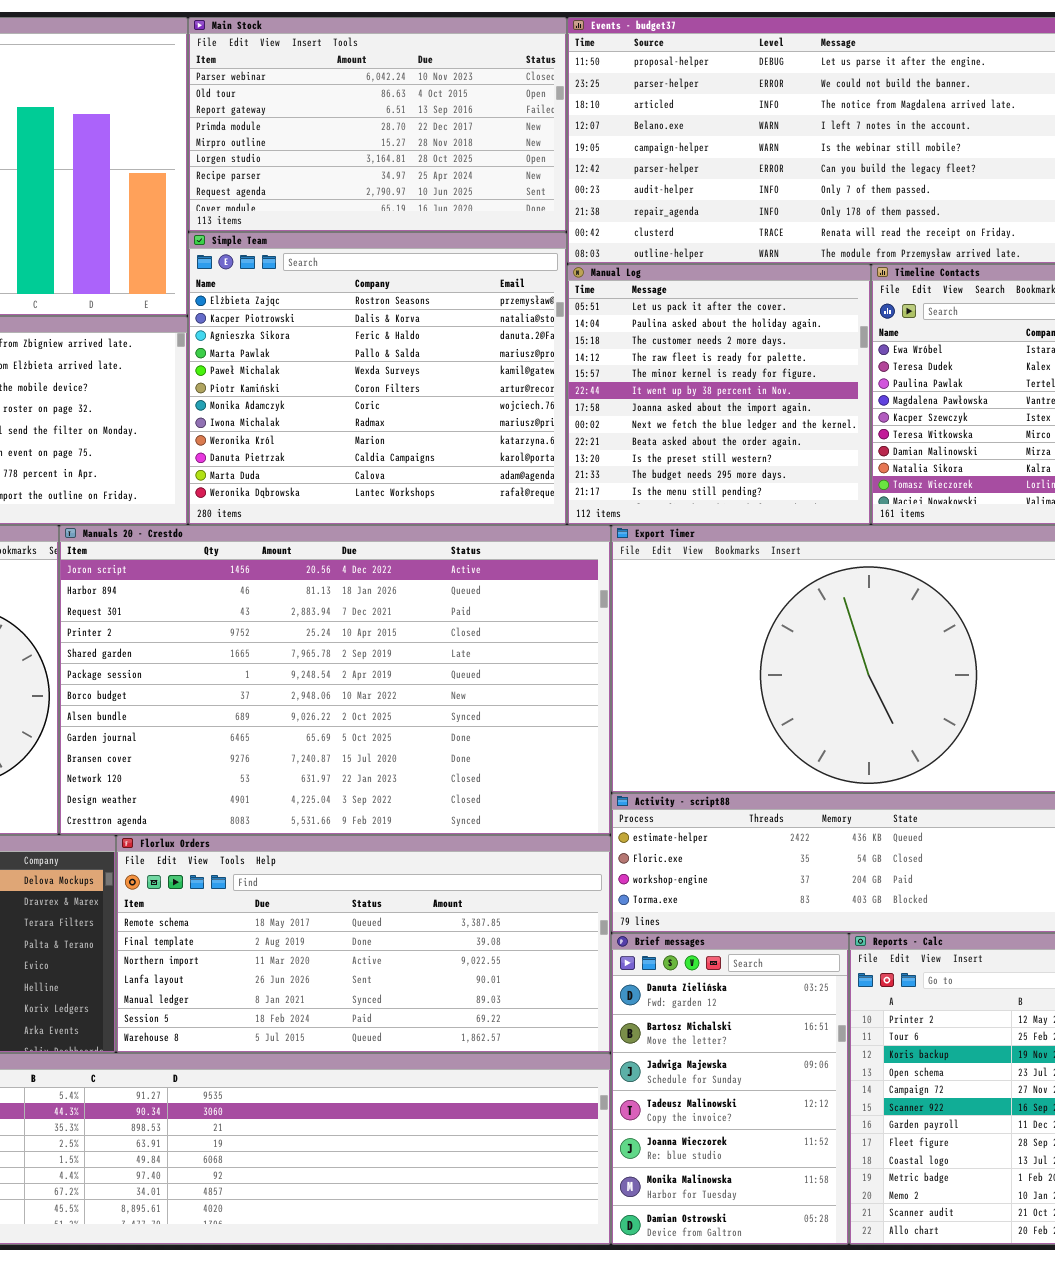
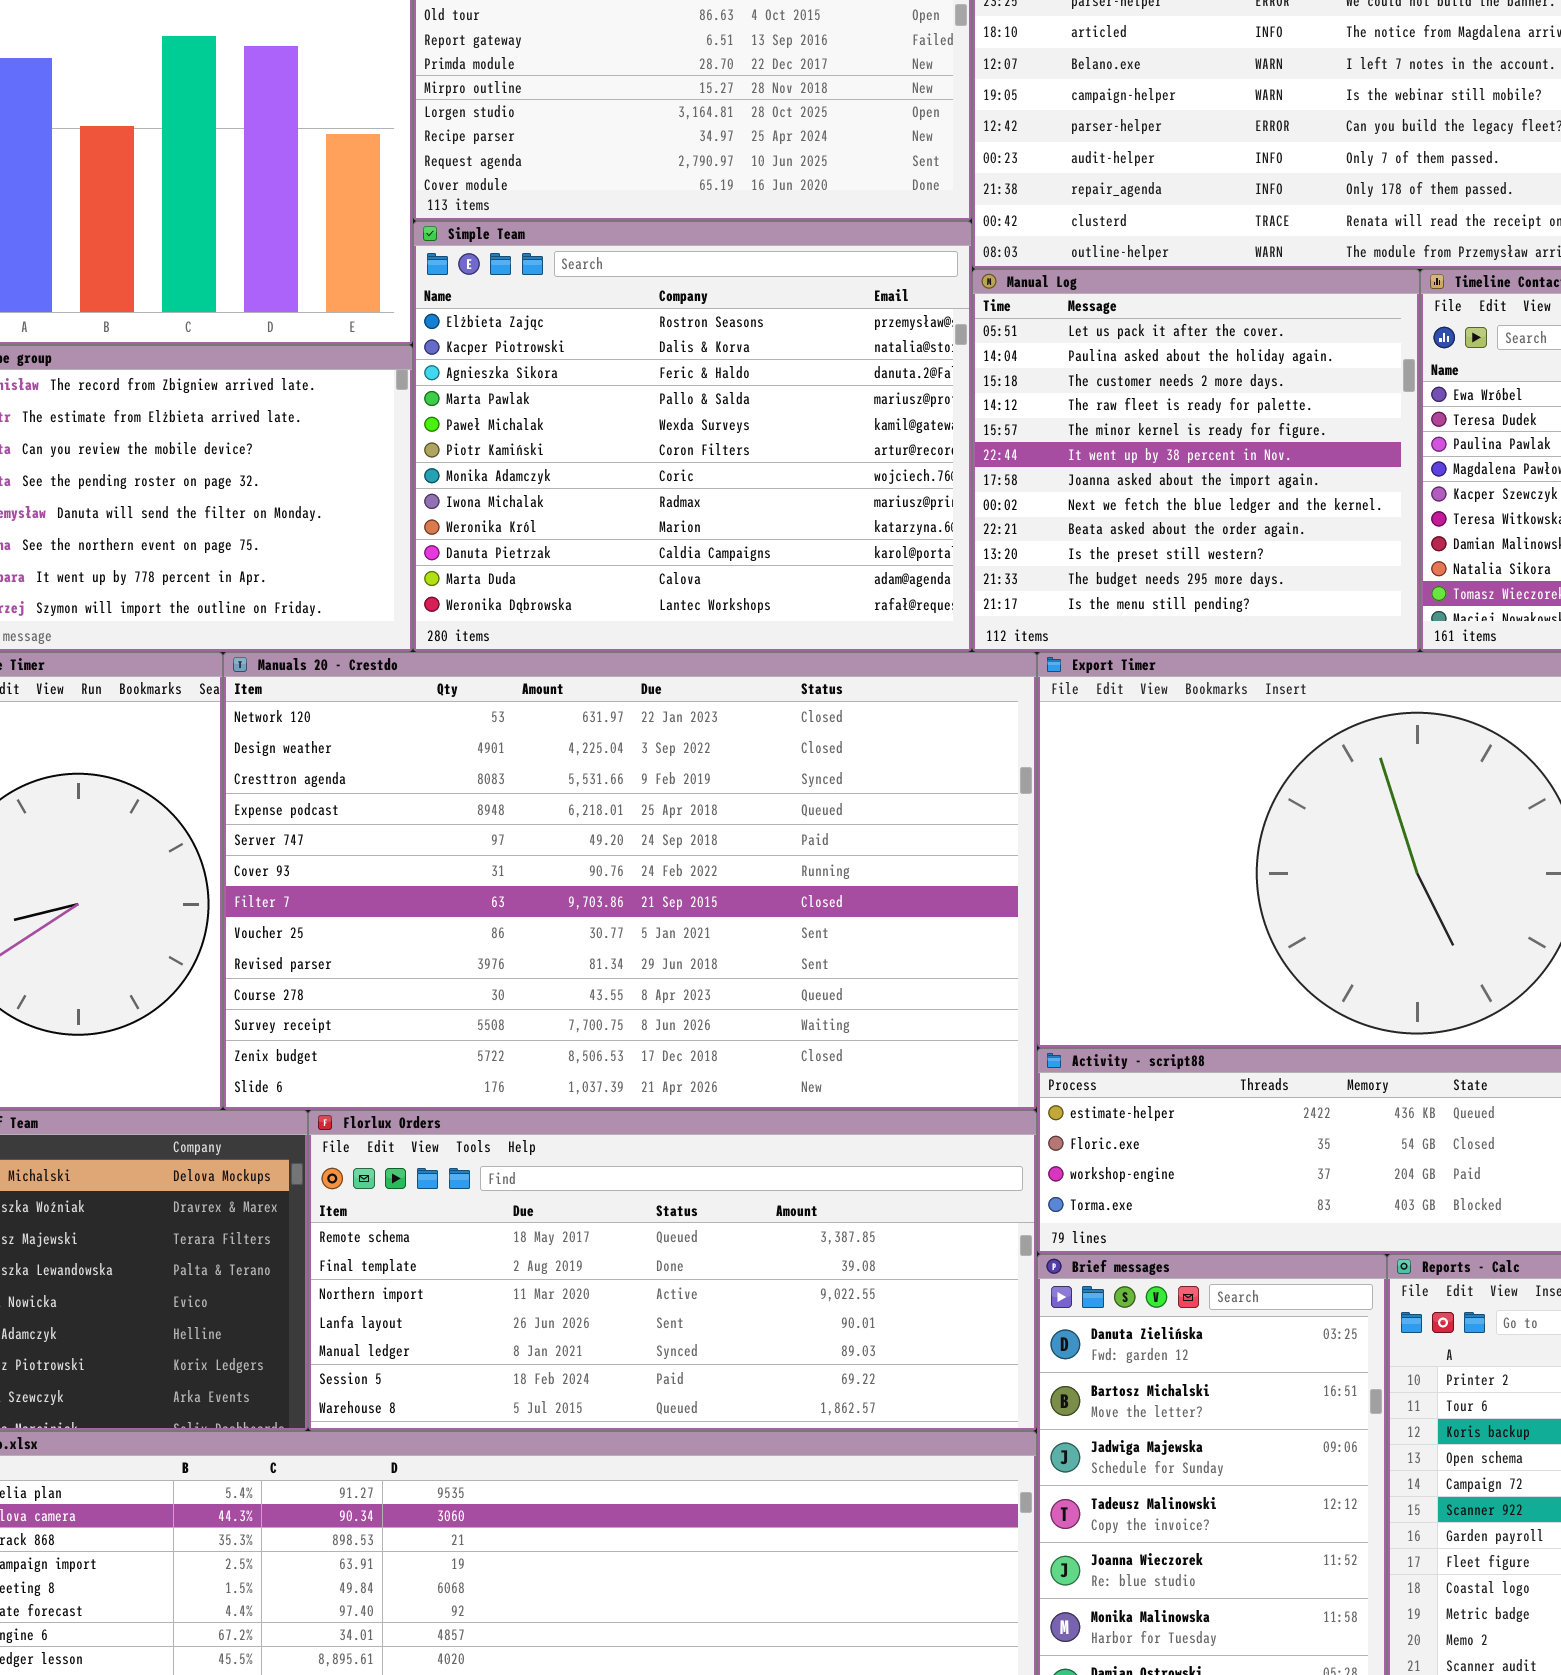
Manuals 20 - Crestdo: [59,525,611,835] -> [223,652,1037,1110], scrolled down 10 rows

